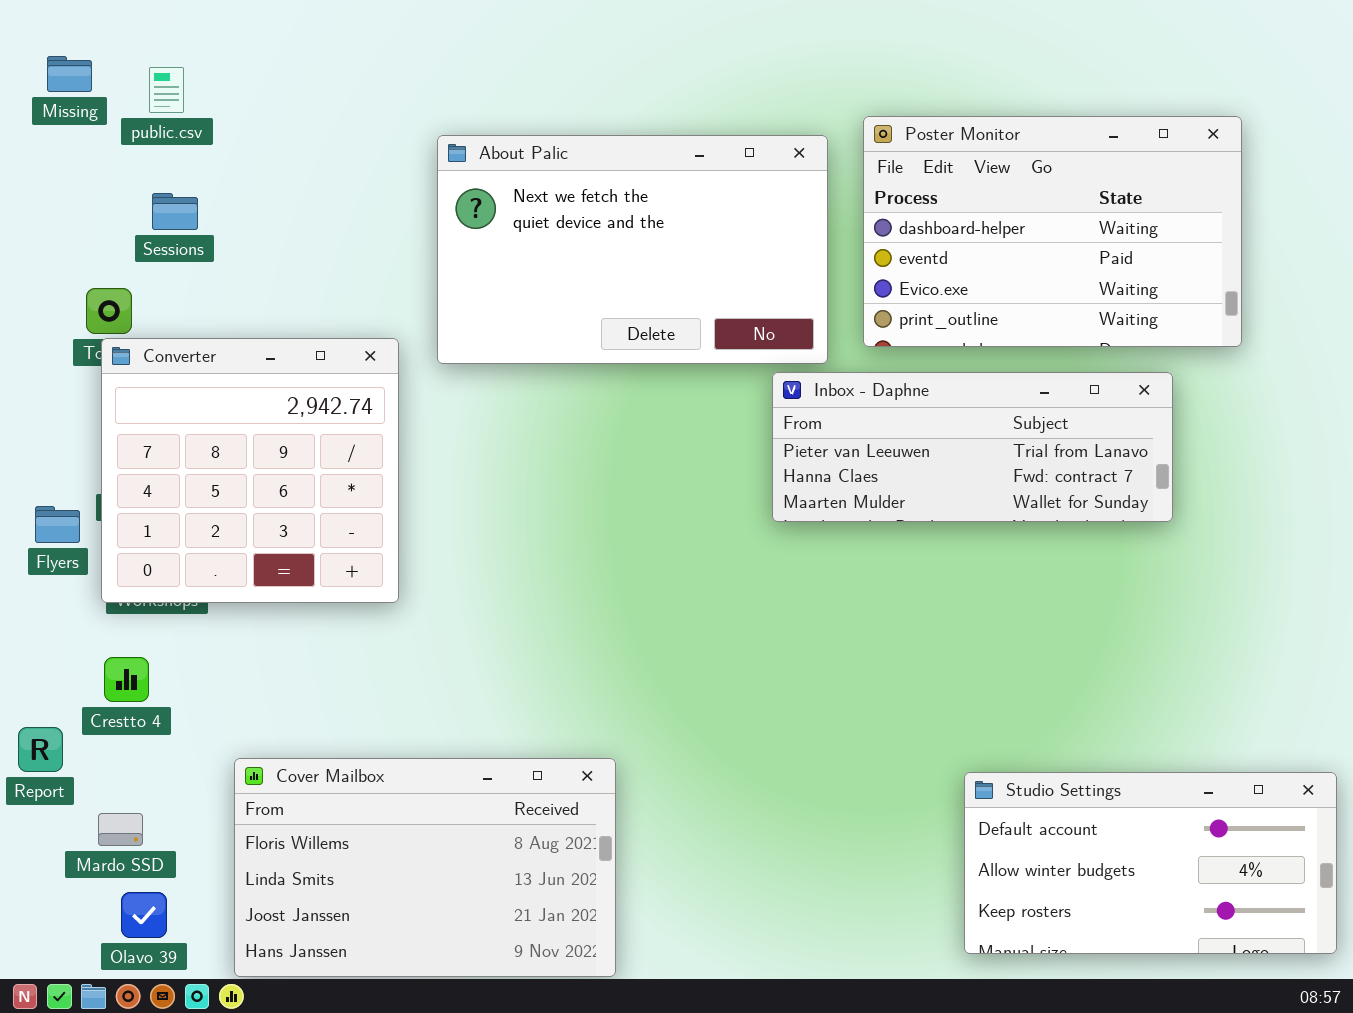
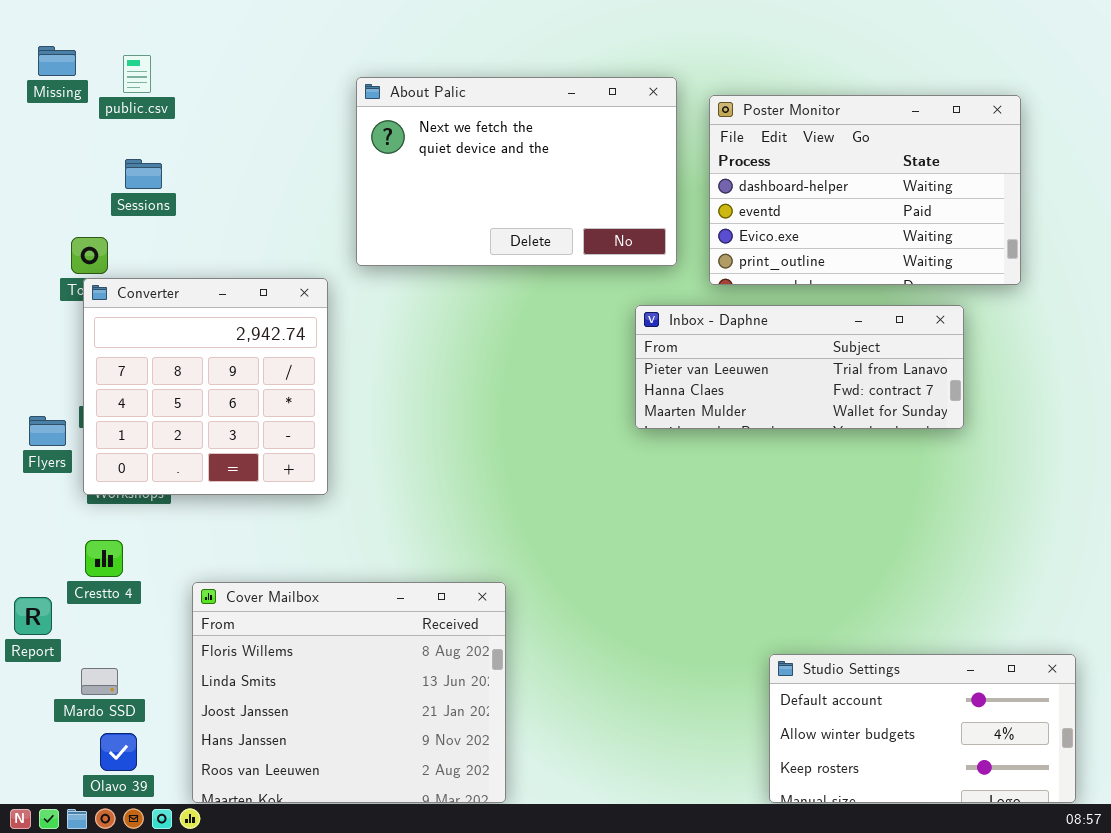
About Palic: [437,135,828,364] -> [356,77,677,266], moved
Cover Mailbox: [234,758,616,977] -> [192,582,506,803], resized
Studio Settings: [964,772,1337,954] -> [769,654,1076,803], moved

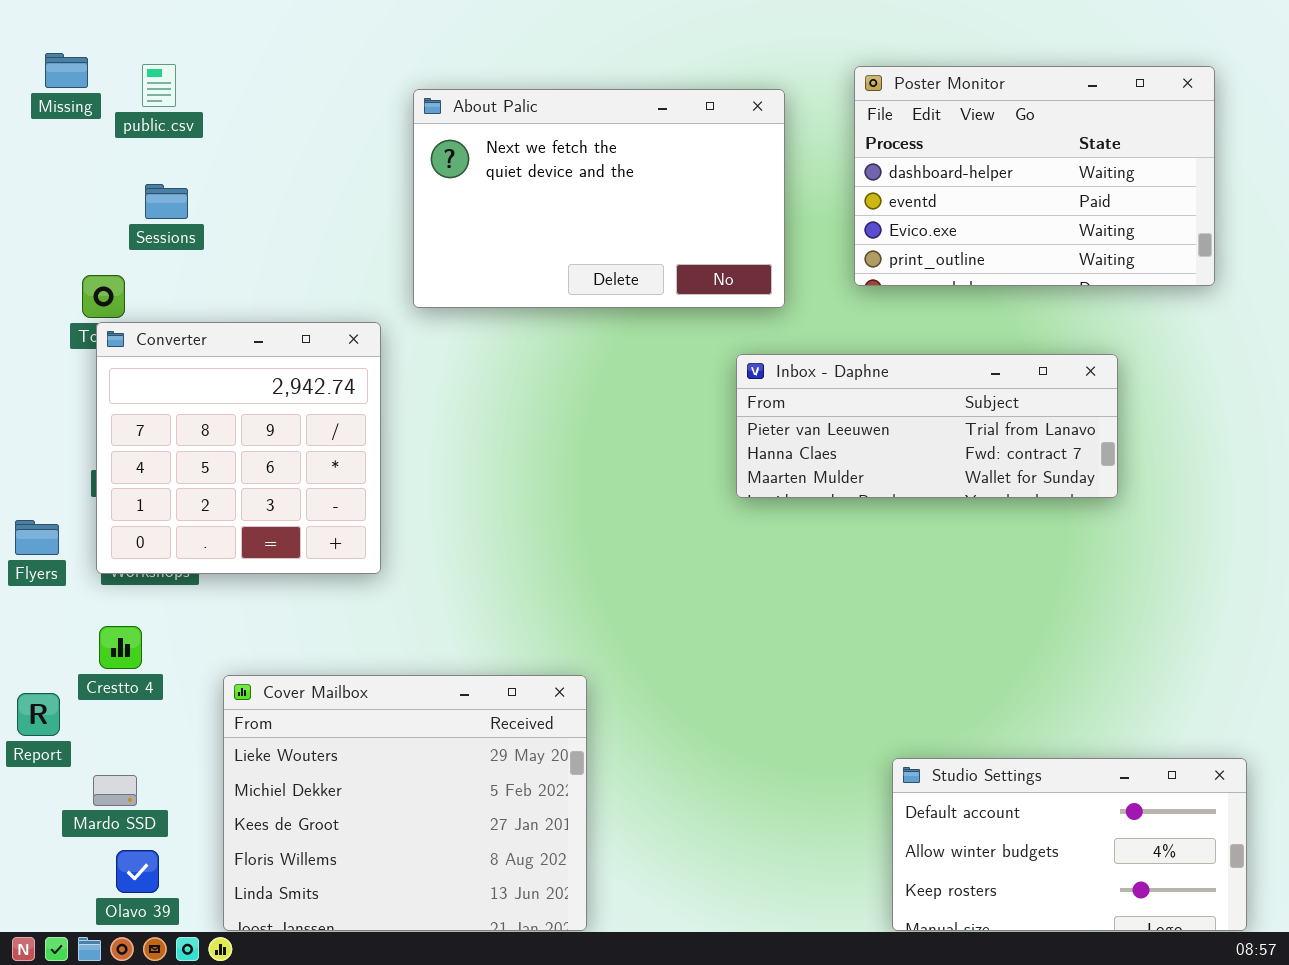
Poster Monitor: [709,95,1021,285] -> [854,66,1215,286], moved
Flyers: [29,416,66,446] -> [15,520,59,555], moved
Cover Mailbox: [192,582,506,803] -> [223,675,587,931], scrolled up 3 rows

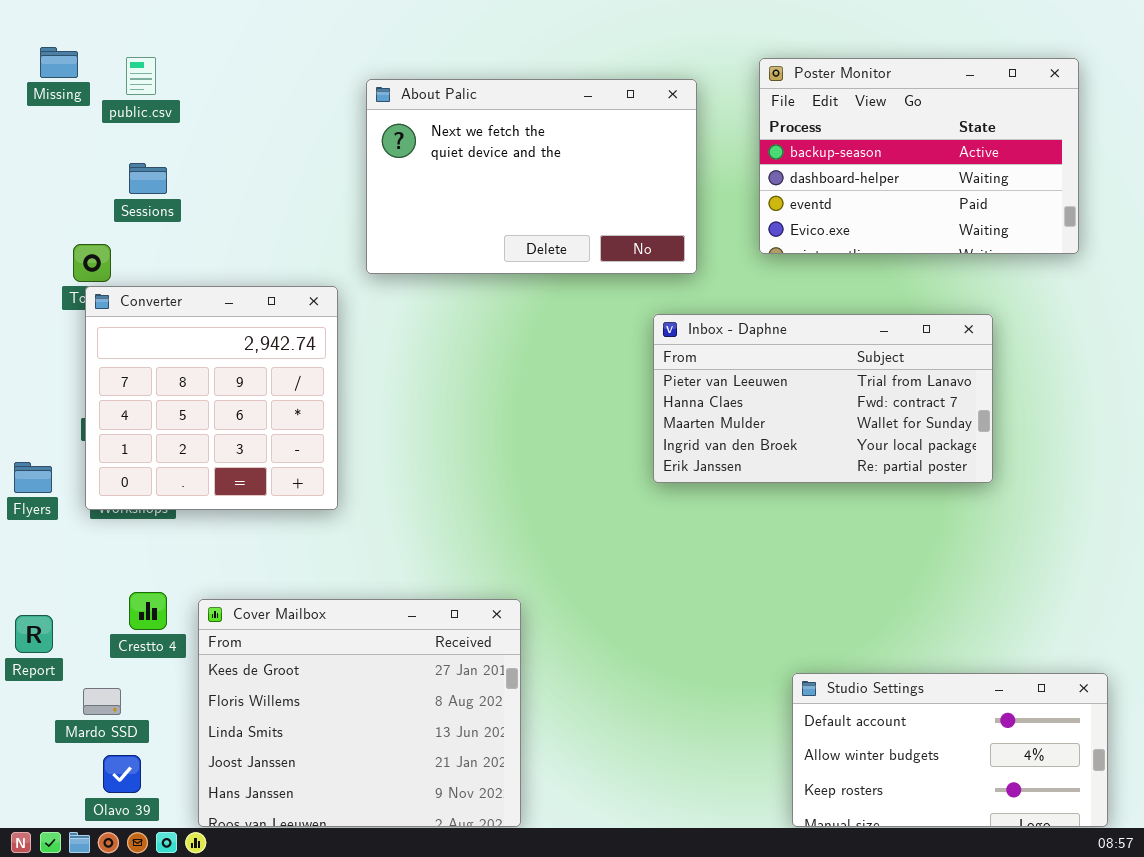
Poster Monitor: [854,66,1215,286] -> [759,58,1079,254], scrolled up 1 row
Inbox - Daphne: [736,354,1118,498] -> [653,314,993,483], resized
Crestto 4: [99,626,142,669] -> [129,592,167,630], moved
Cover Mailbox: [223,675,587,931] -> [198,599,521,827], scrolled down 2 rows

